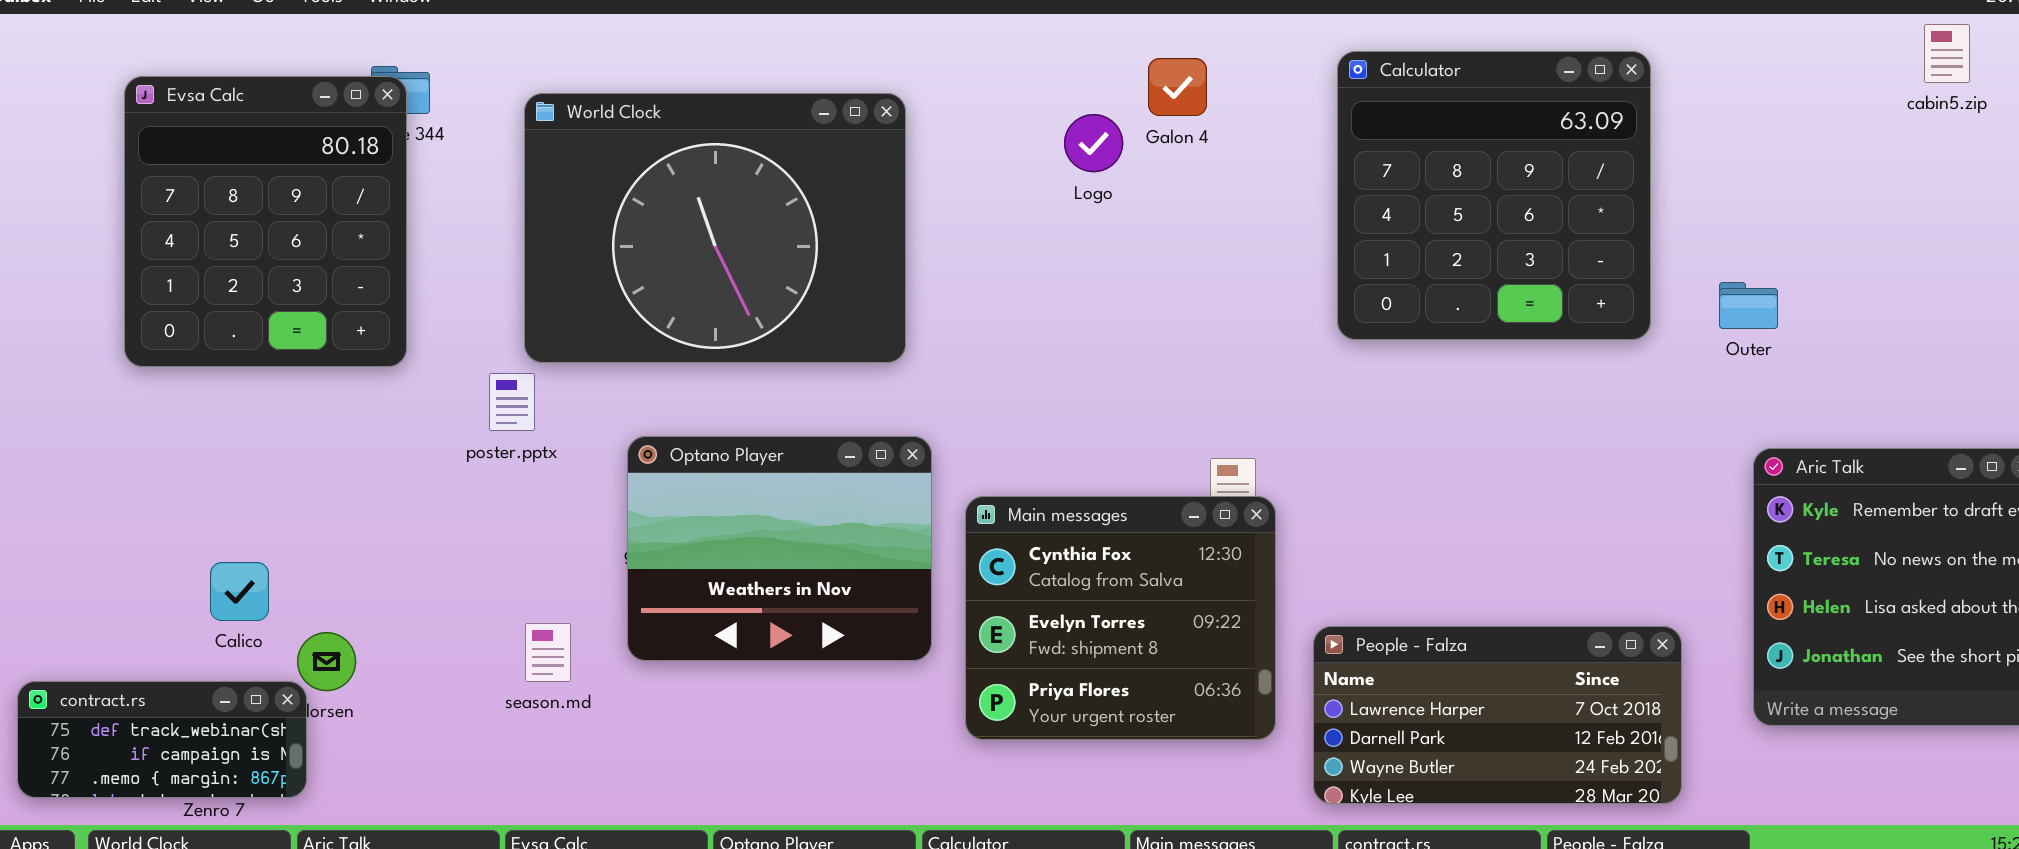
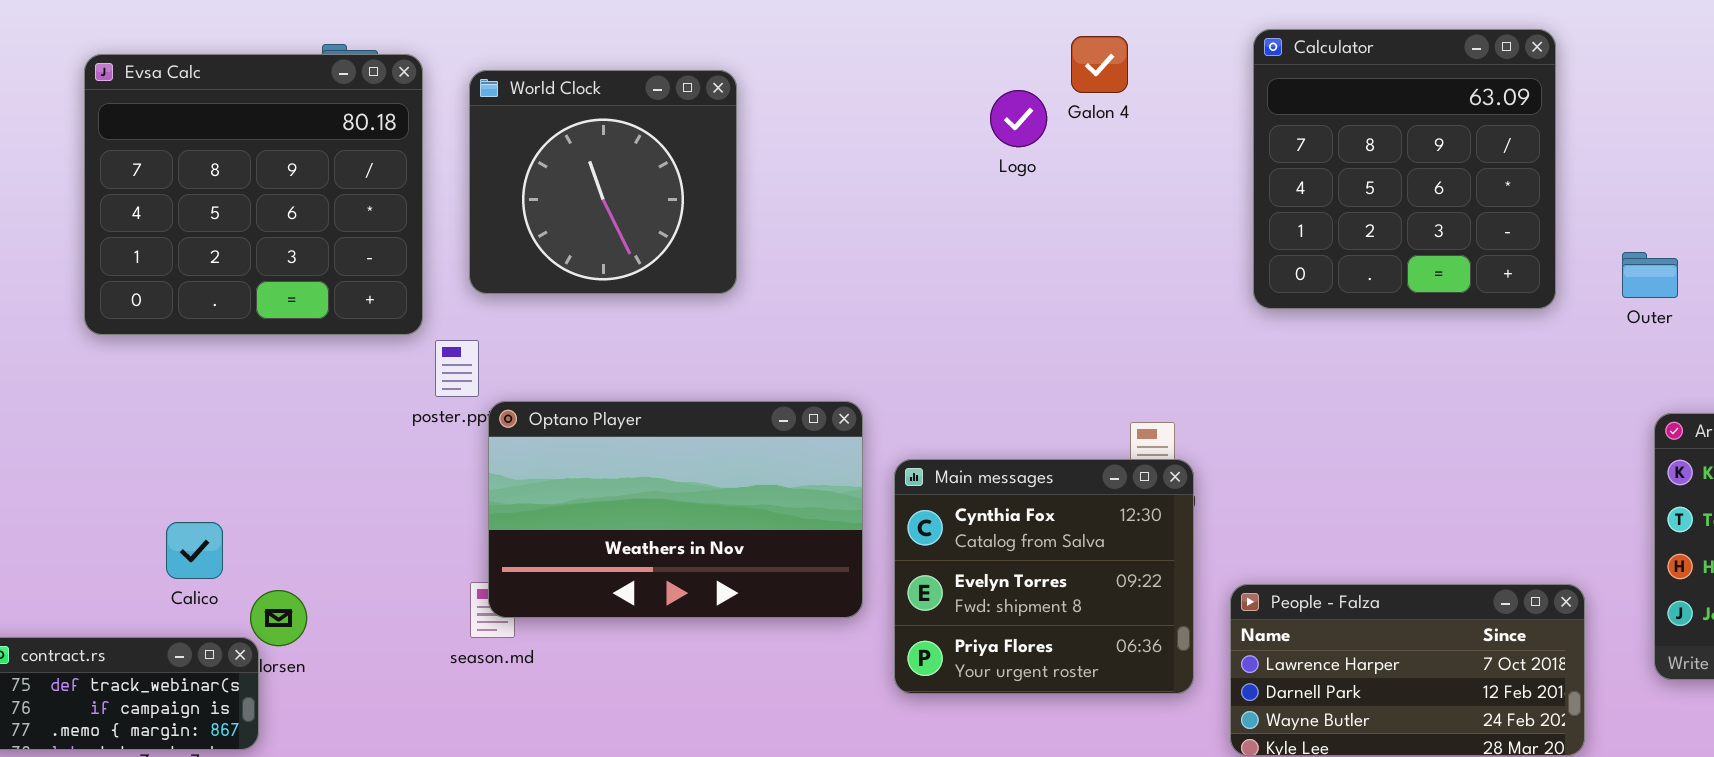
Evsa Calc: [124,76,407,367] -> [84,54,423,335], resized
World Clock: [524,93,906,363] -> [469,70,737,294], resized
Optano Player: [627,436,932,661] -> [488,401,863,618], resized

